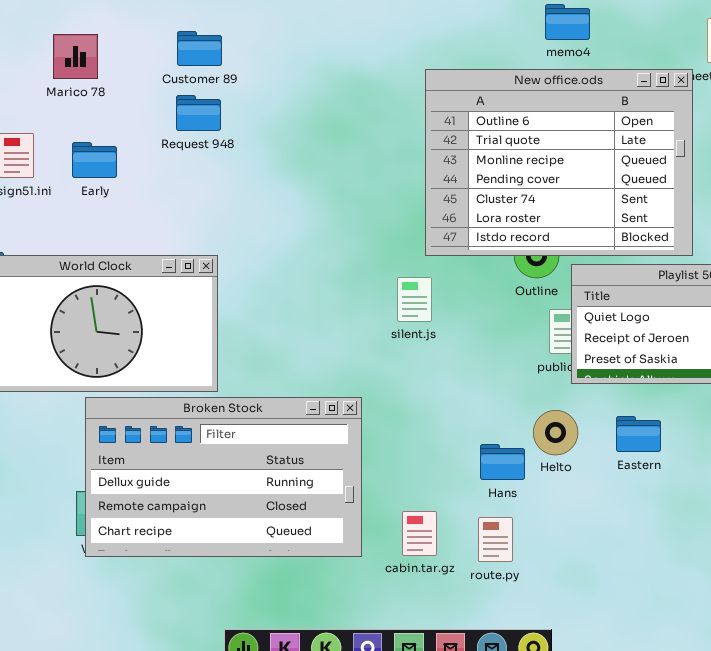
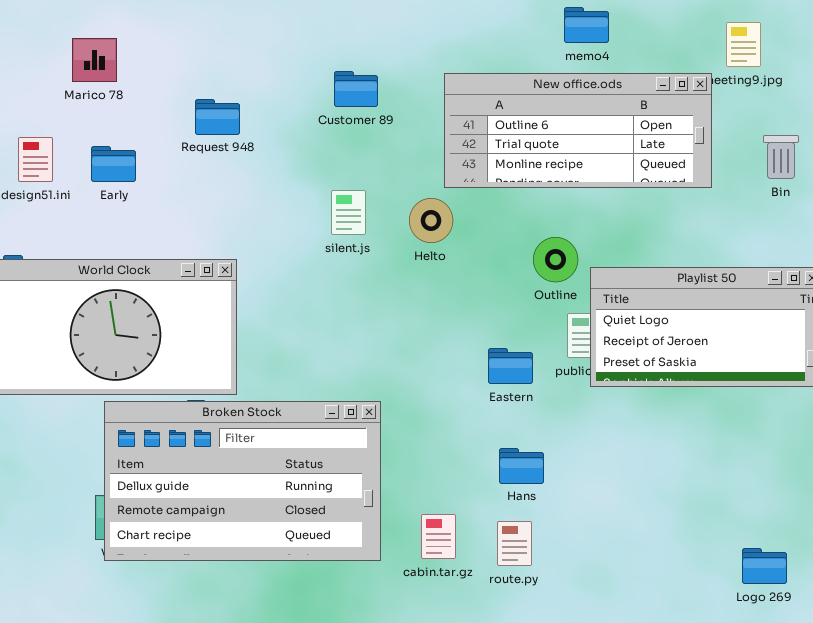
Customer 89: [177,31,222,66] -> [334,71,378,107], moved
New office.ods: [425,69,693,256] -> [444,73,712,188], resized
silent.js: [397,277,432,322] -> [331,190,366,235], moved
Helto: [533,410,578,455] -> [409,198,453,243], moved
Eastern: [616,416,661,452] -> [488,348,533,384], moved

